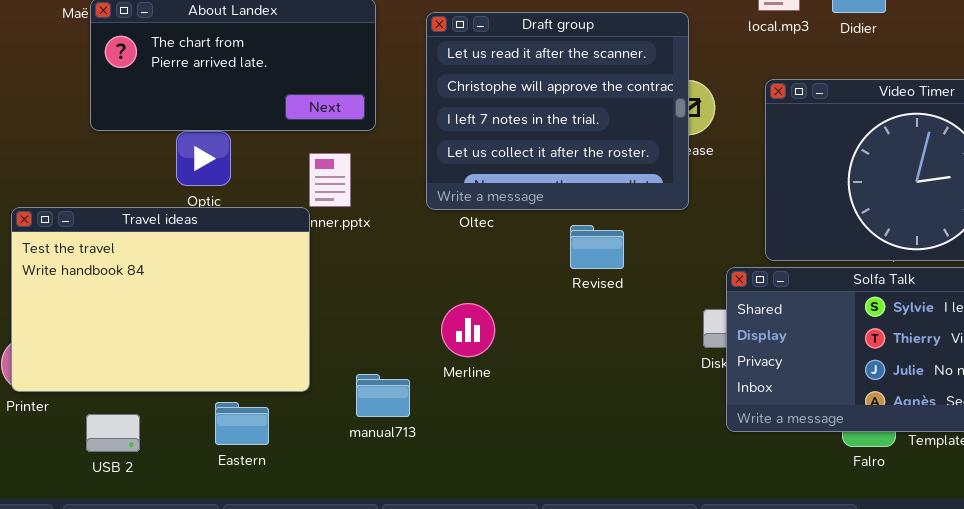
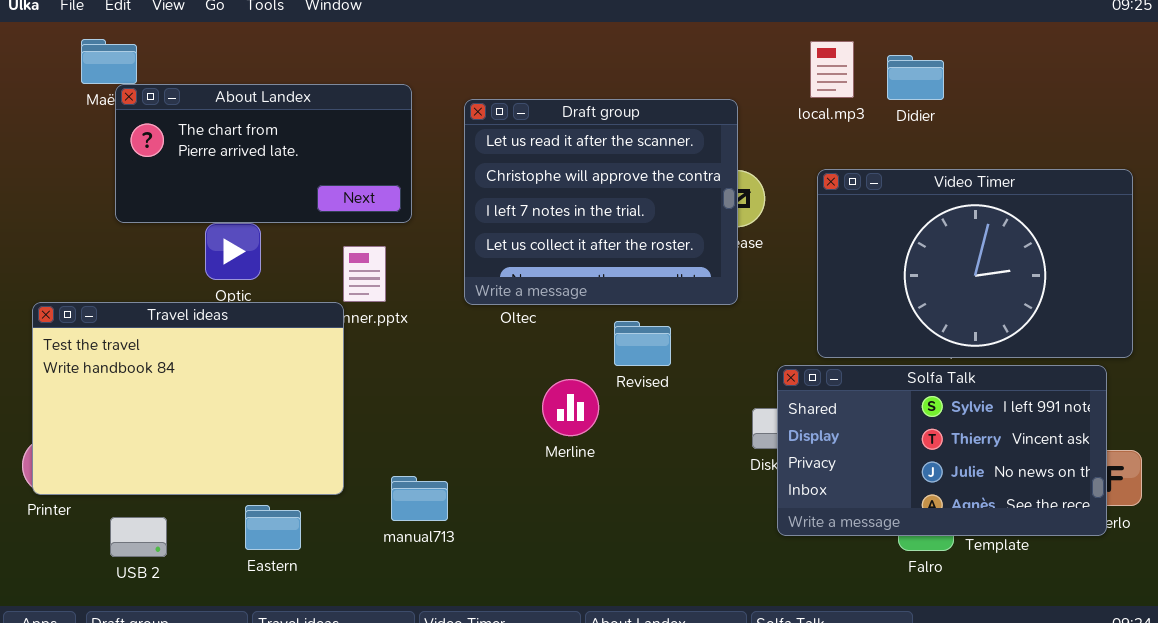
Merline: [441,303,495,357] -> [542,379,599,436], moved

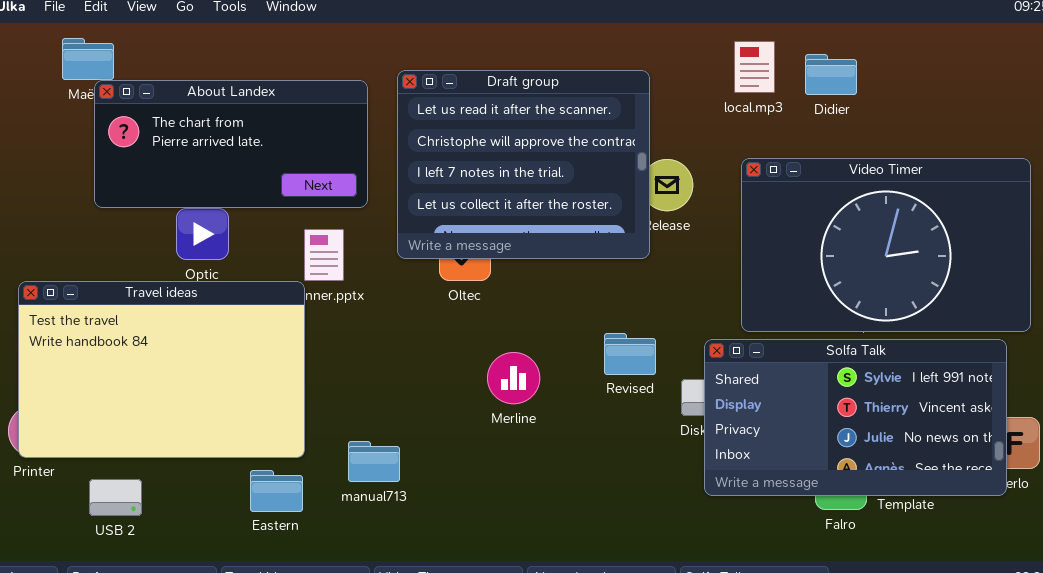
Draft group: [464,99,738,305] -> [397,70,650,259], moved
Revised: [614,321,671,366] -> [604,333,656,375], moved
Eastern: [245,505,301,550] -> [250,470,303,512], moved

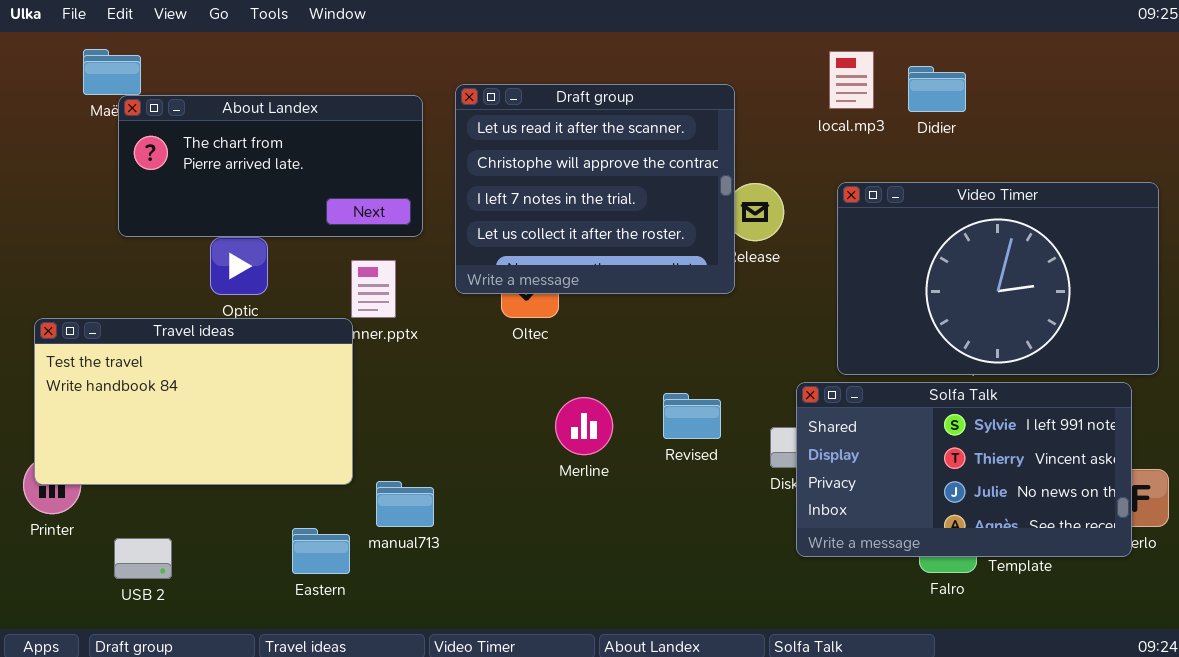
Travel ideas: [18,281,305,458] -> [34,318,353,485], resized
Revised: [604,333,656,375] -> [663,393,721,439], moved
manual713: [348,441,400,482] -> [376,481,434,527], moved

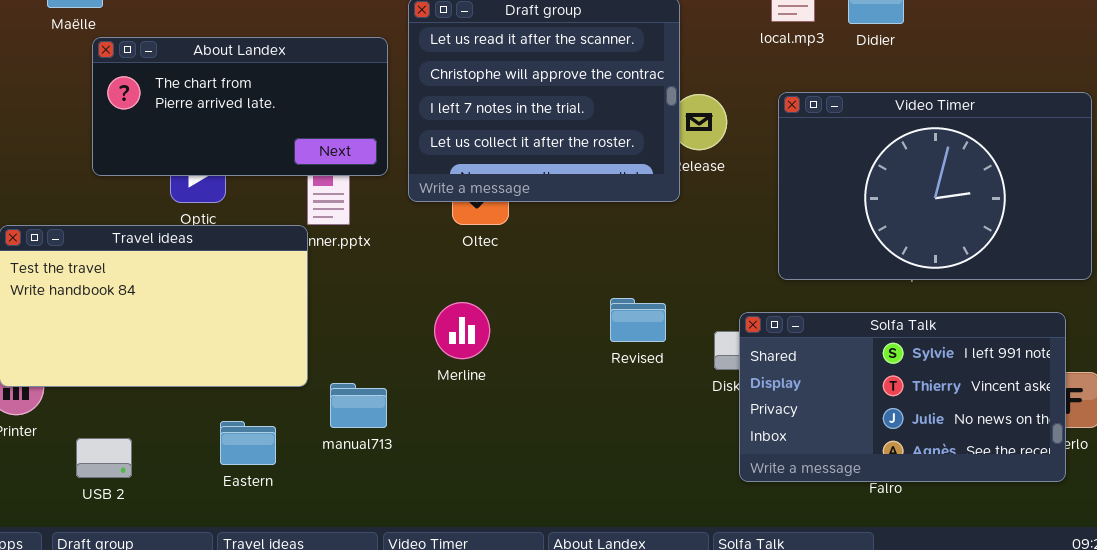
About Landex: [118,95,423,237] -> [92,37,388,176], moved
Solfa Talk: [796,382,1132,557] -> [739,312,1066,482], moved
Merline: [555,397,613,455] -> [434,302,490,359], moved
Eastern: [292,528,350,574] -> [220,421,276,465], moved

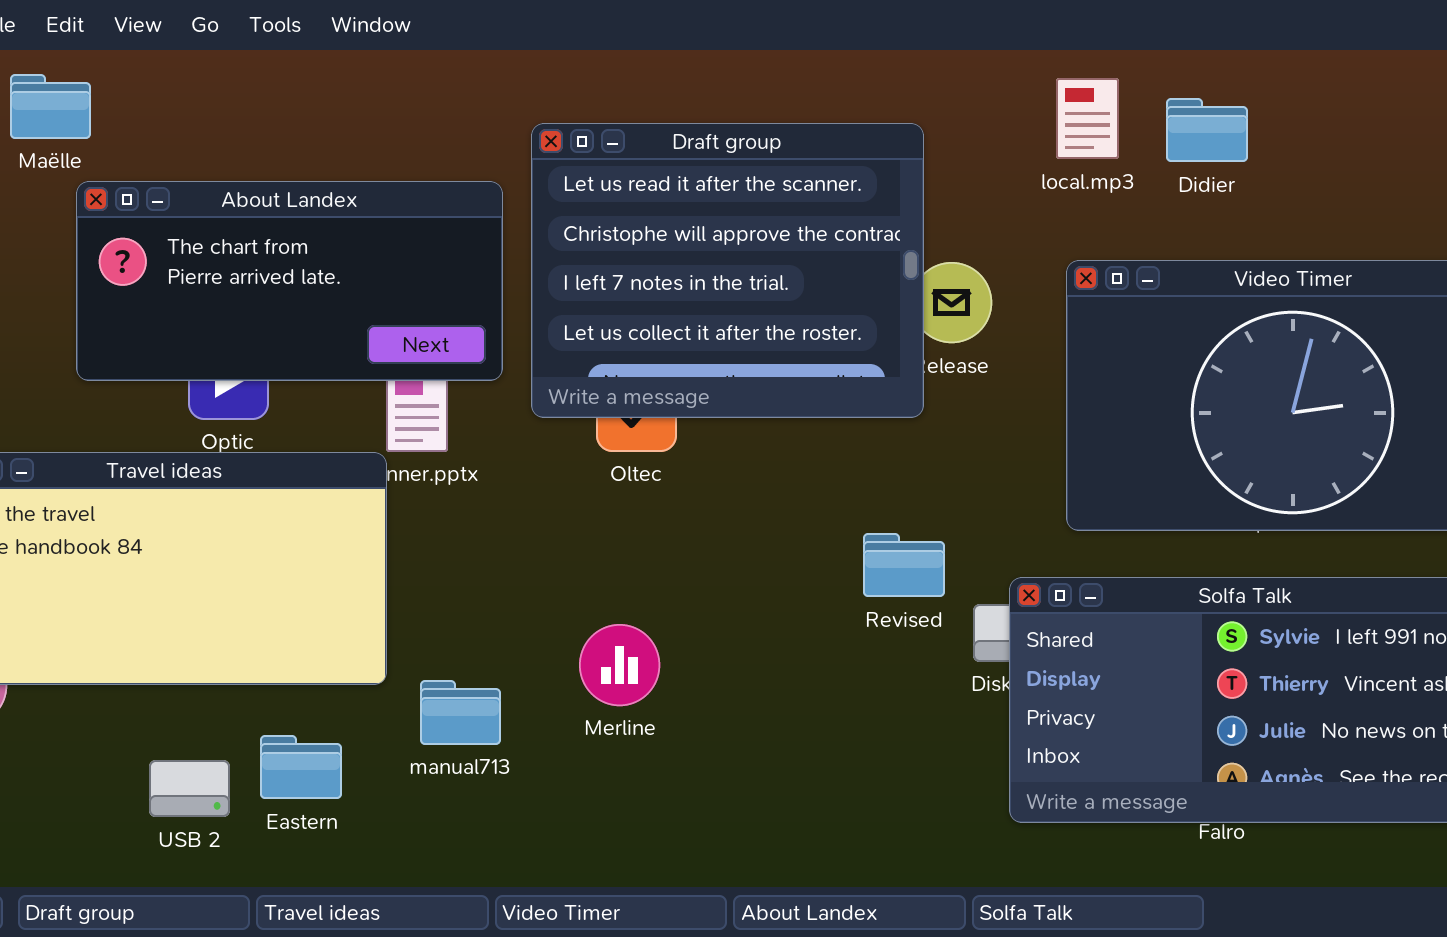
Revised: [610,298,666,342] -> [863,533,945,597], moved
Merline: [434,302,490,359] -> [579,624,660,706], moved
USB 2: [76,438,132,478] -> [149,760,230,817], moved

